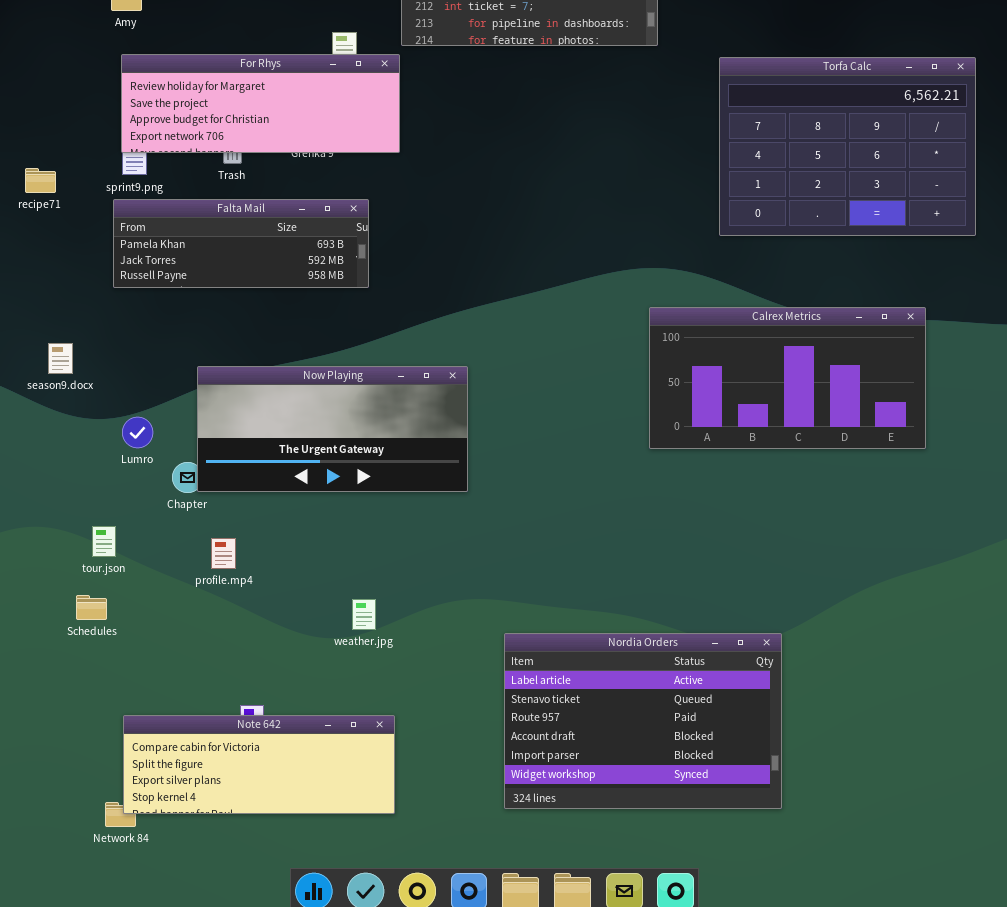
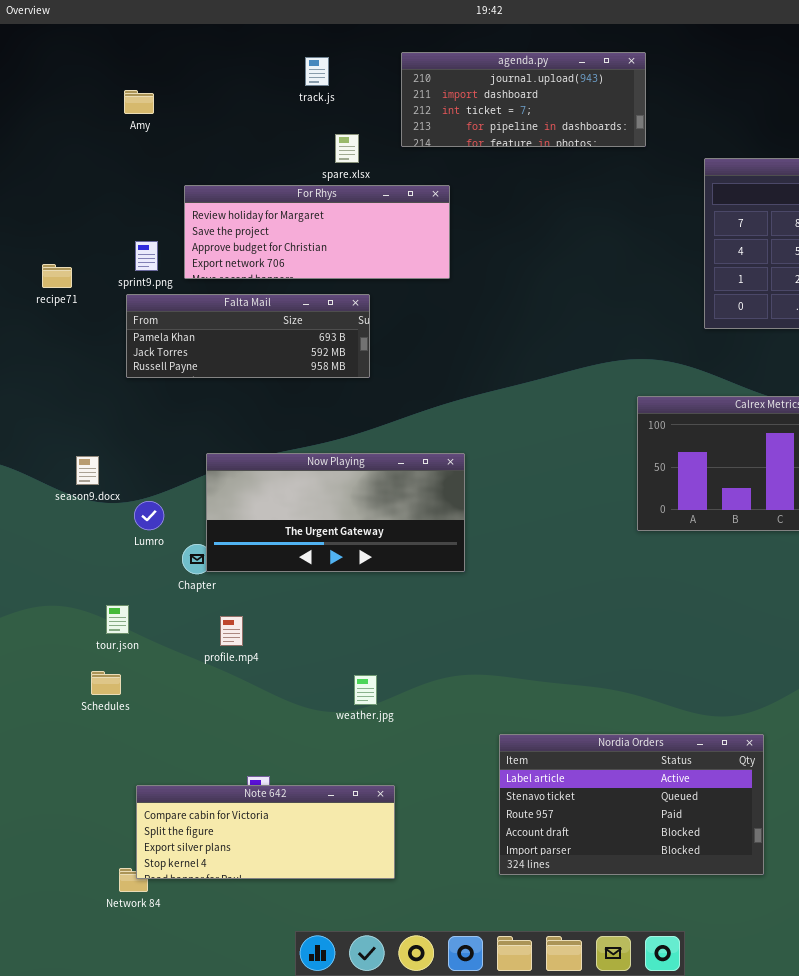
For Rhys: [121,54,400,153] -> [184,185,450,279], moved
season9.docx: [48,343,73,374] -> [76,456,99,485], moved
Nordia Orders: [504,633,782,809] -> [499,734,764,875], resized

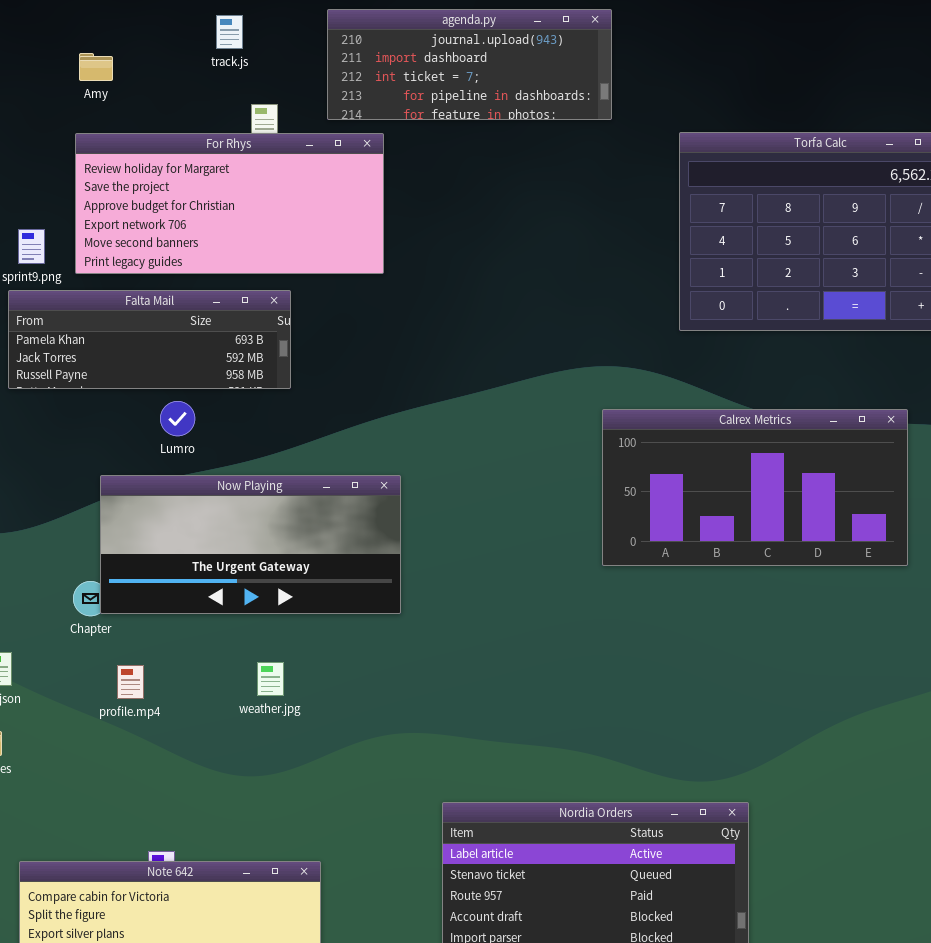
Amy: [124,90,154,114] -> [79,53,113,81], moved
For Rhys: [184,185,450,279] -> [75,133,384,274], resized
Lumro: [134,501,164,530] -> [160,401,195,436], moved
weather.jpg: [354,675,377,705] -> [257,662,284,696], moved

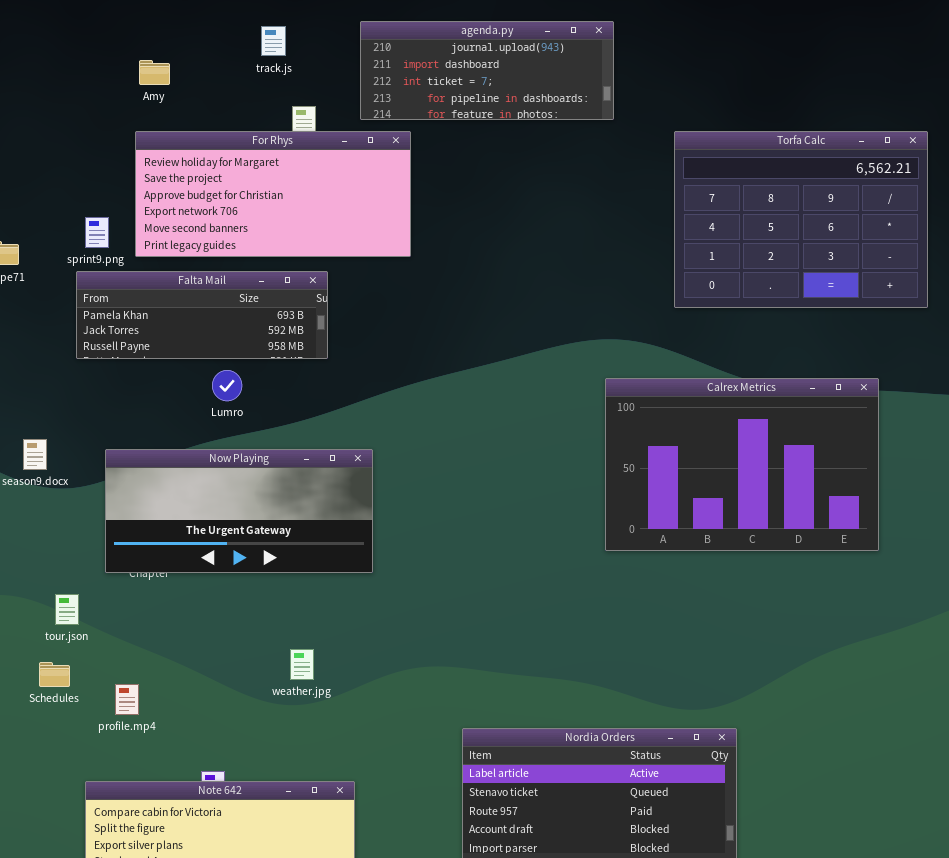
Calrex Metrics: [602,409,908,566] -> [605,378,879,551], resized
Now Playing: [100,475,401,614] -> [105,449,373,573], moved
weather.jpg: [257,662,284,696] -> [290,649,314,680], moved
profile.mp4: [117,665,144,699] -> [115,684,139,715], moved

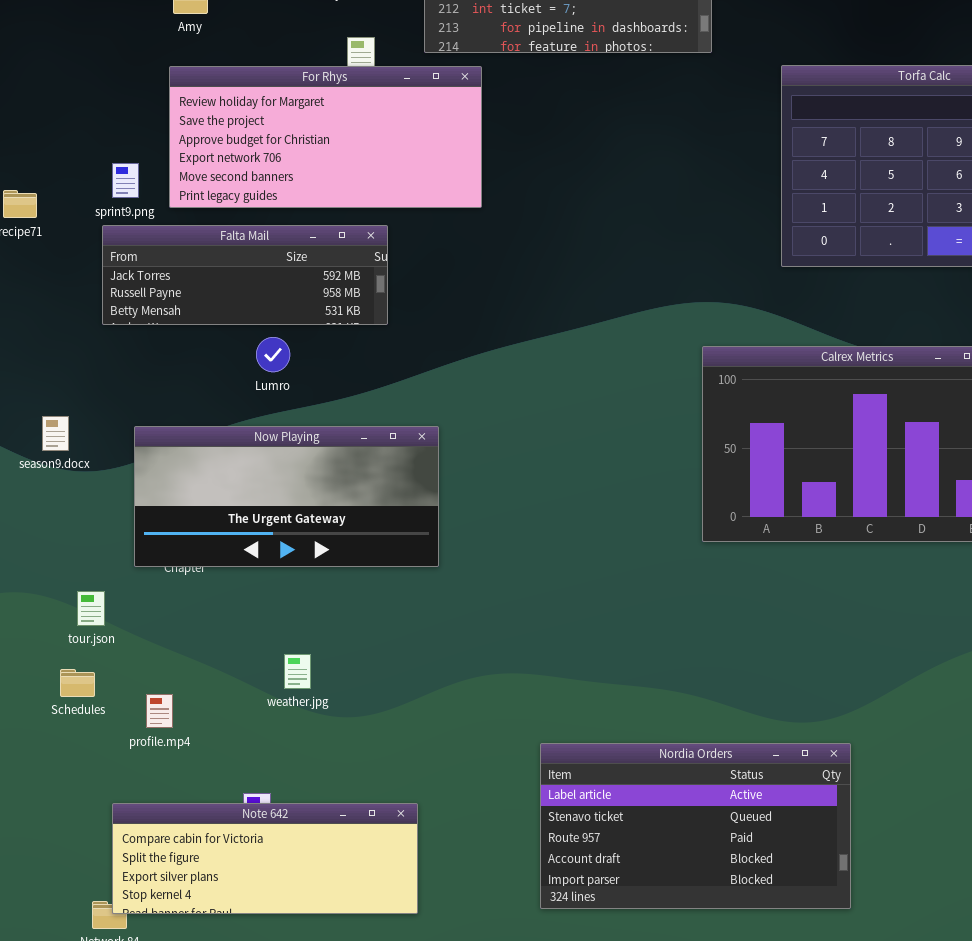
Falta Mail: [76,271,328,359] -> [102,225,388,325], scrolled down 1 row
weather.jpg: [290,649,314,680] -> [284,654,311,689], moved

